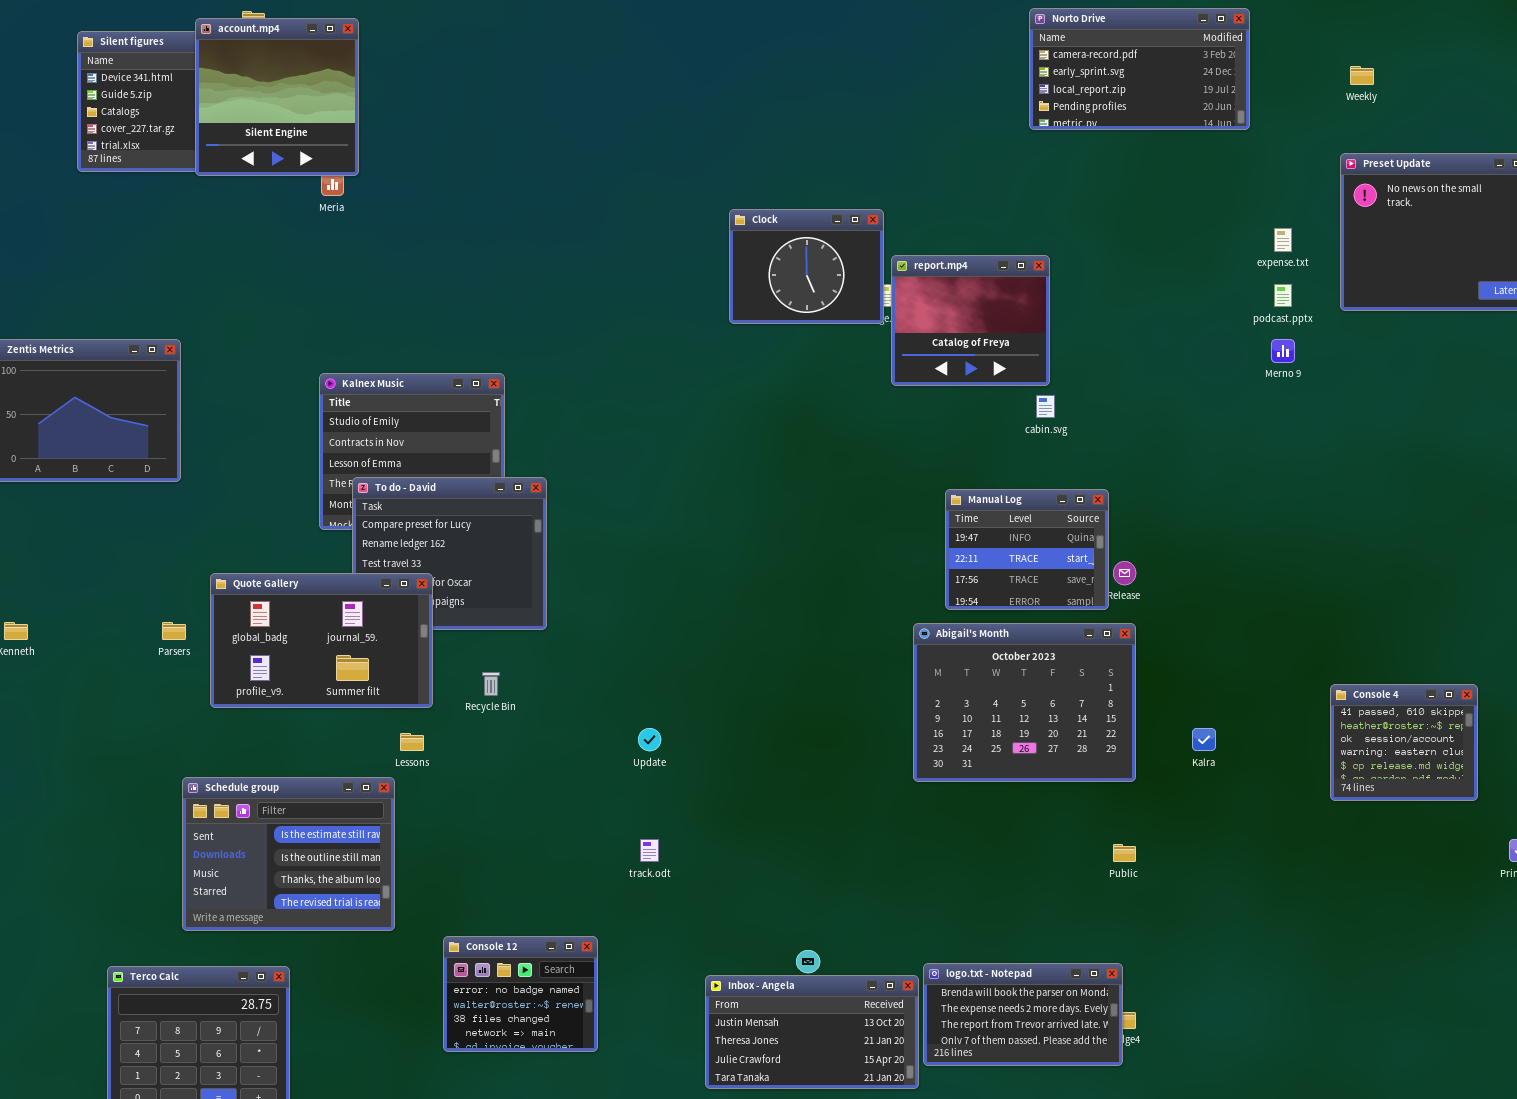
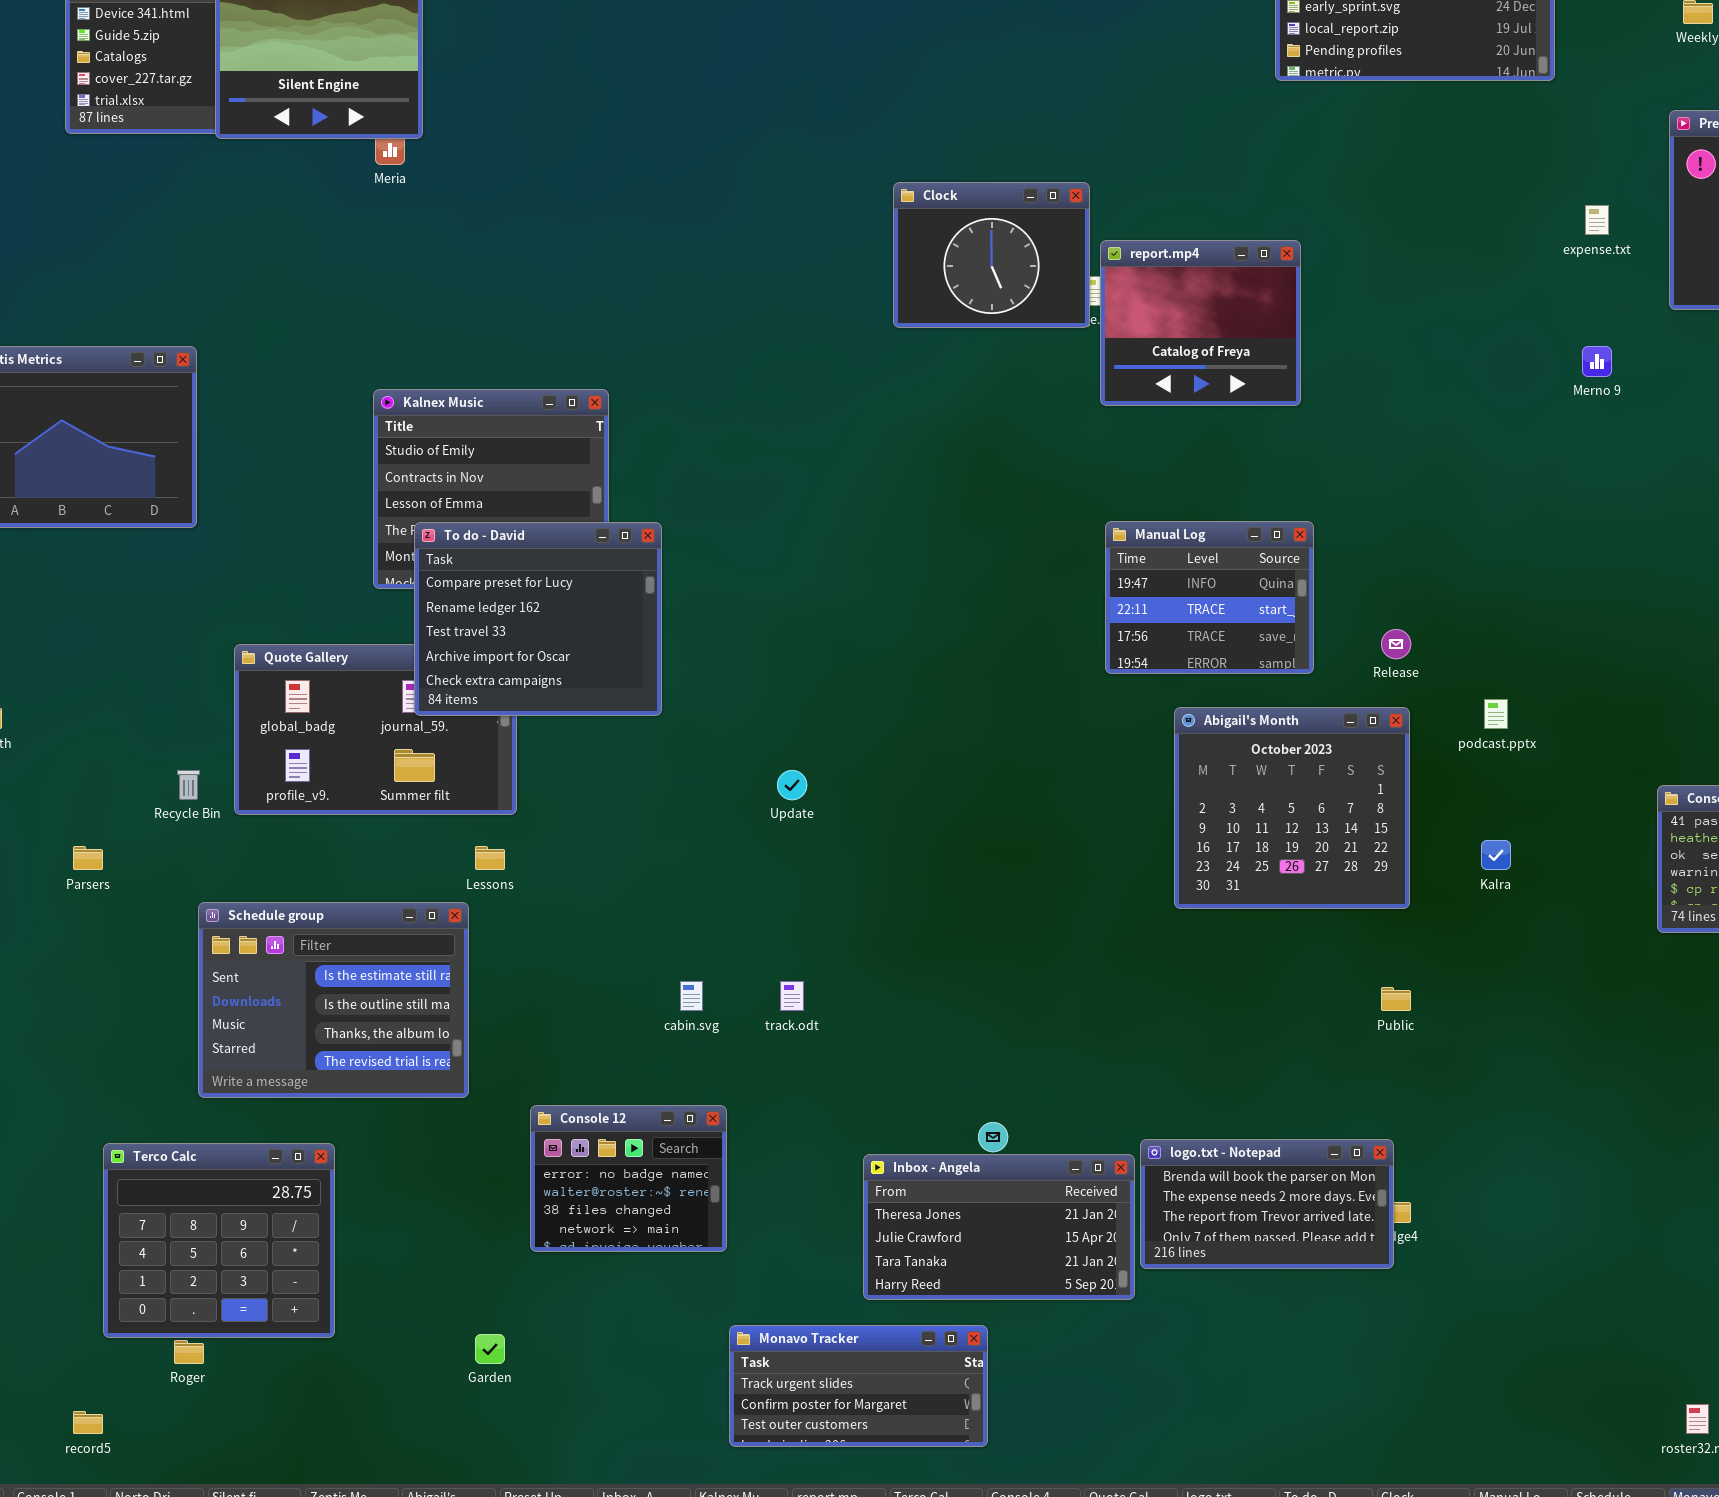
podcast.pptx: [1274,284,1292,307] -> [1484,699,1508,729], moved
cabin.svg: [1036,395,1055,418] -> [680,981,703,1011], moved
To do - David: [352,477,547,630] -> [414,522,662,716], raised
Manual Log: [945,489,1109,610] -> [1105,521,1314,674], moved
Parsers: [162,622,186,640] -> [73,846,103,870], moved
Abigail's Month: [913,623,1136,782] -> [1174,707,1410,909], resized
Recycle Bin: [482,672,500,696] -> [177,770,200,800], moved
Update: [638,728,661,751] -> [777,770,807,800], moved
Inbox - Angela: [705,975,919,1089] -> [863,1154,1135,1300], scrolled down 1 row

